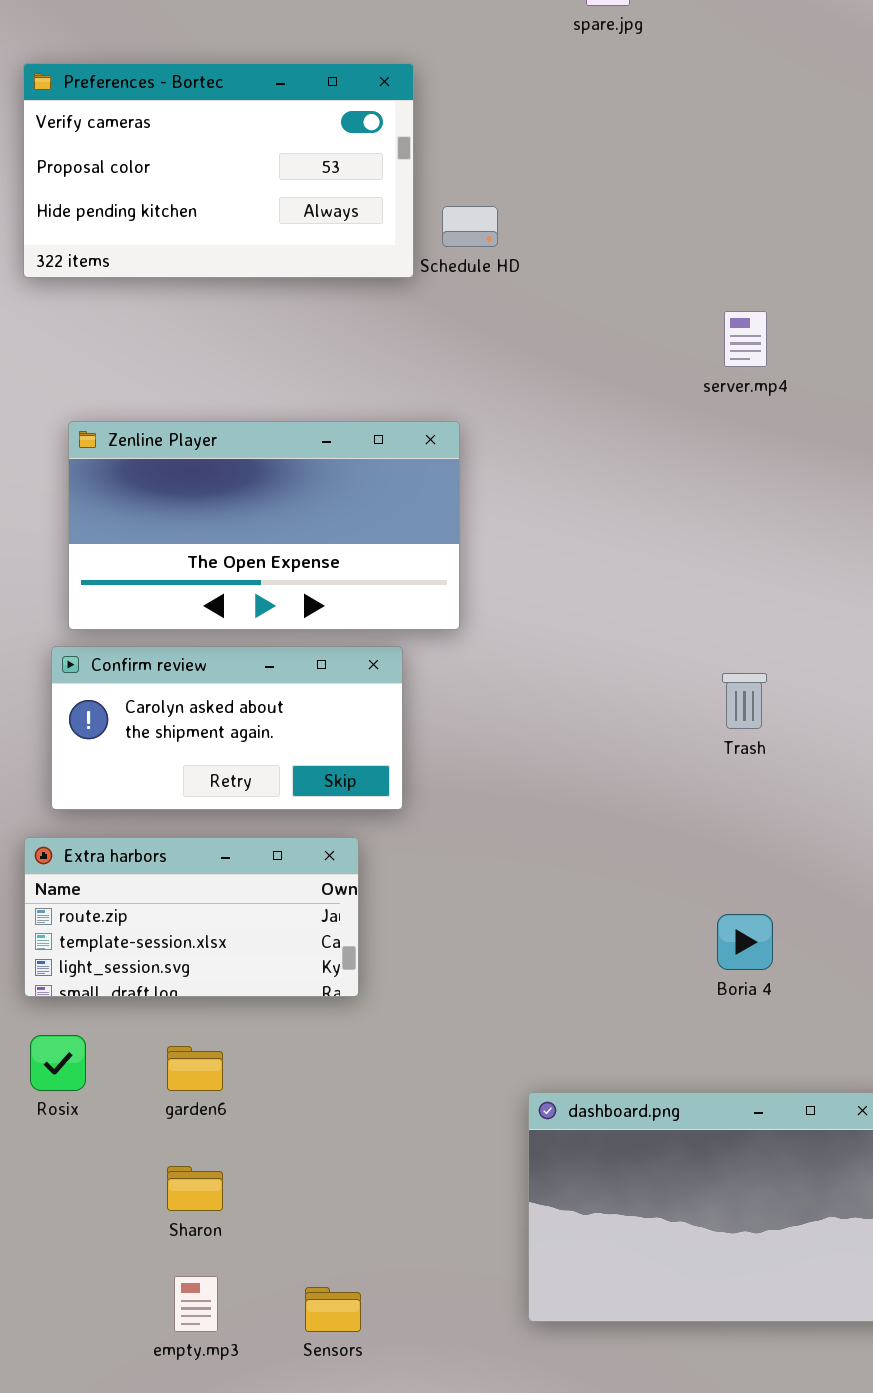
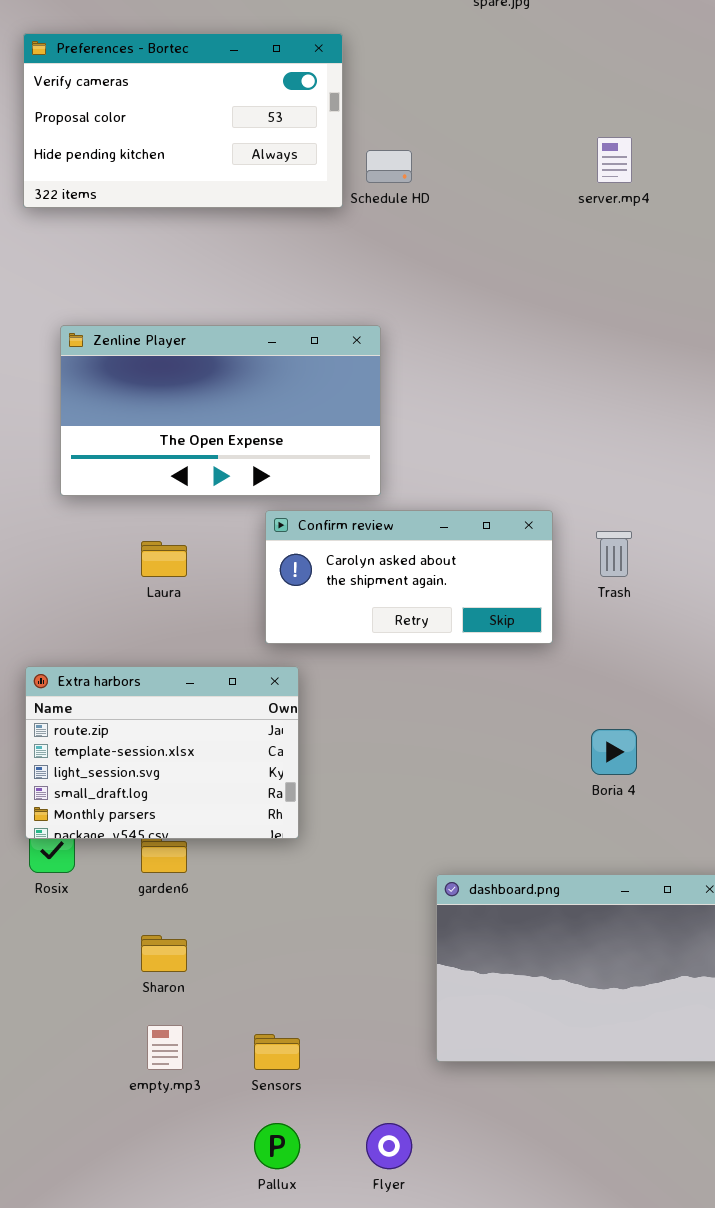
server.mp4: [724,311,767,367] -> [597,137,632,183], moved
Confirm review: [51,646,403,810] -> [265,510,553,644], moved
Extra harbors: [24,837,359,997] -> [25,666,299,839], resized

